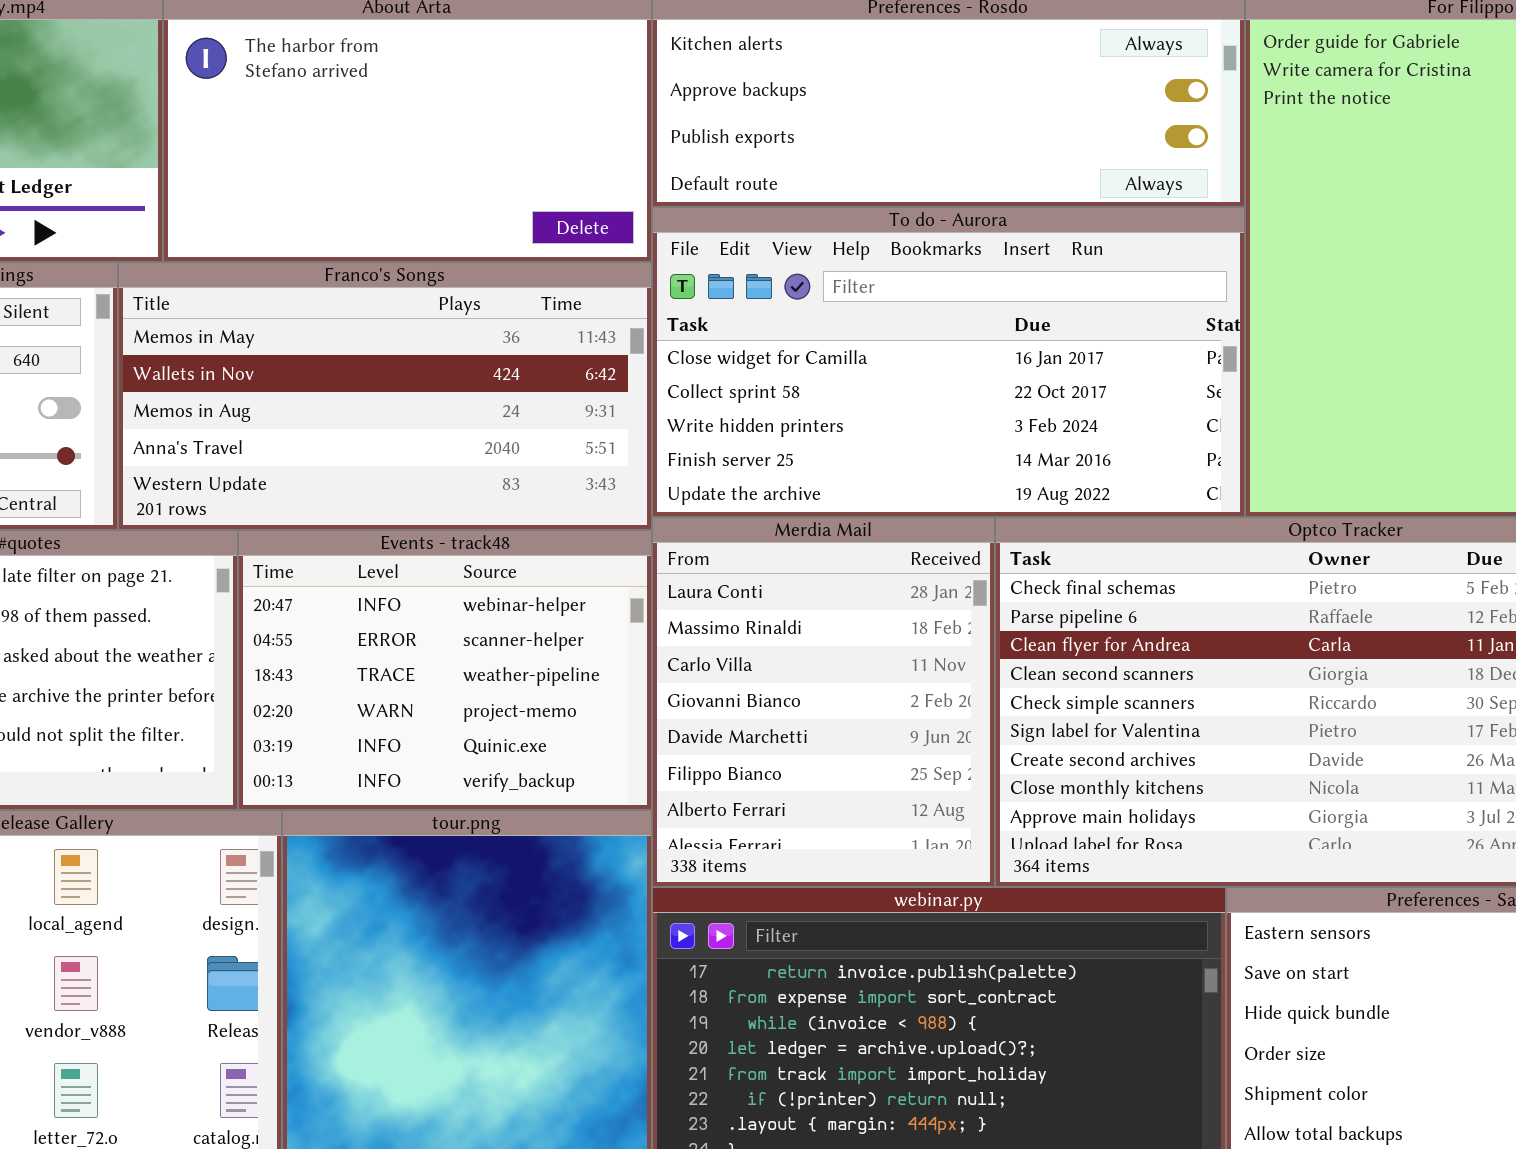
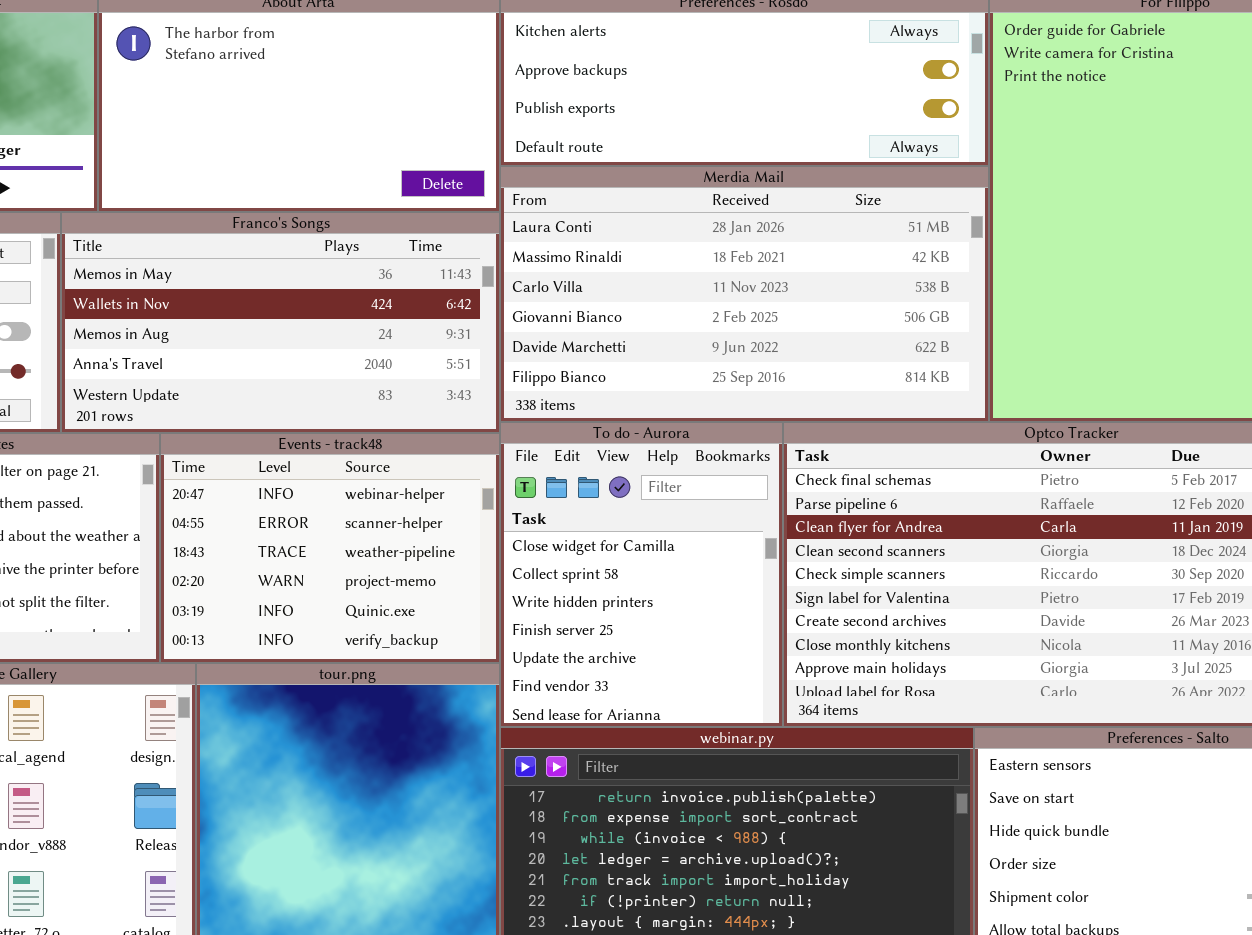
To do - Aurora: [652,207,1245,517] -> [500,422,783,727], moved, resized
Merdia Mail: [652,517,995,887] -> [500,166,989,422], moved, resized

